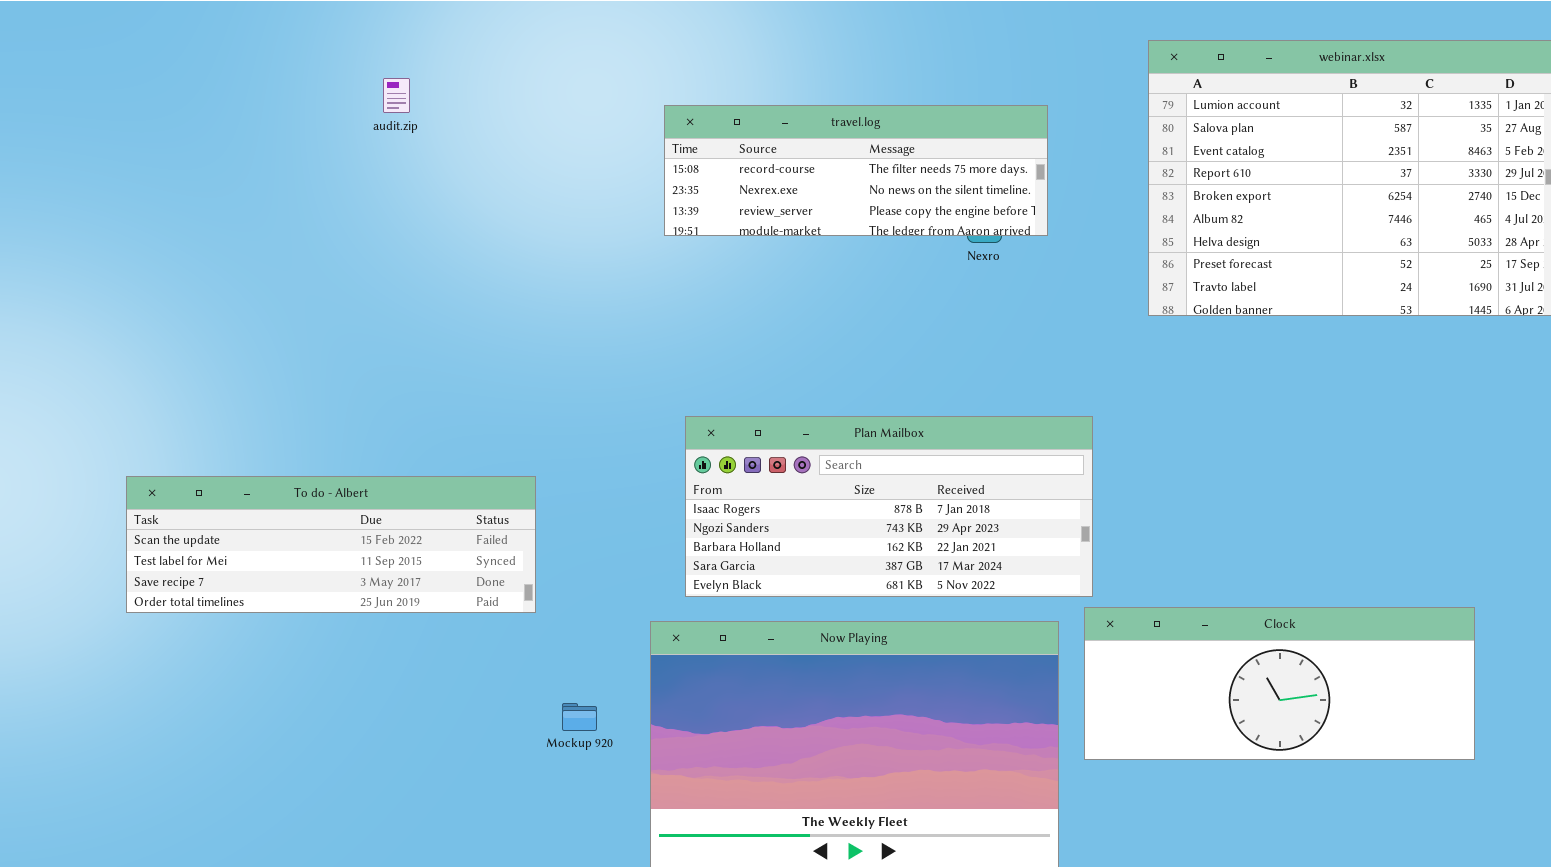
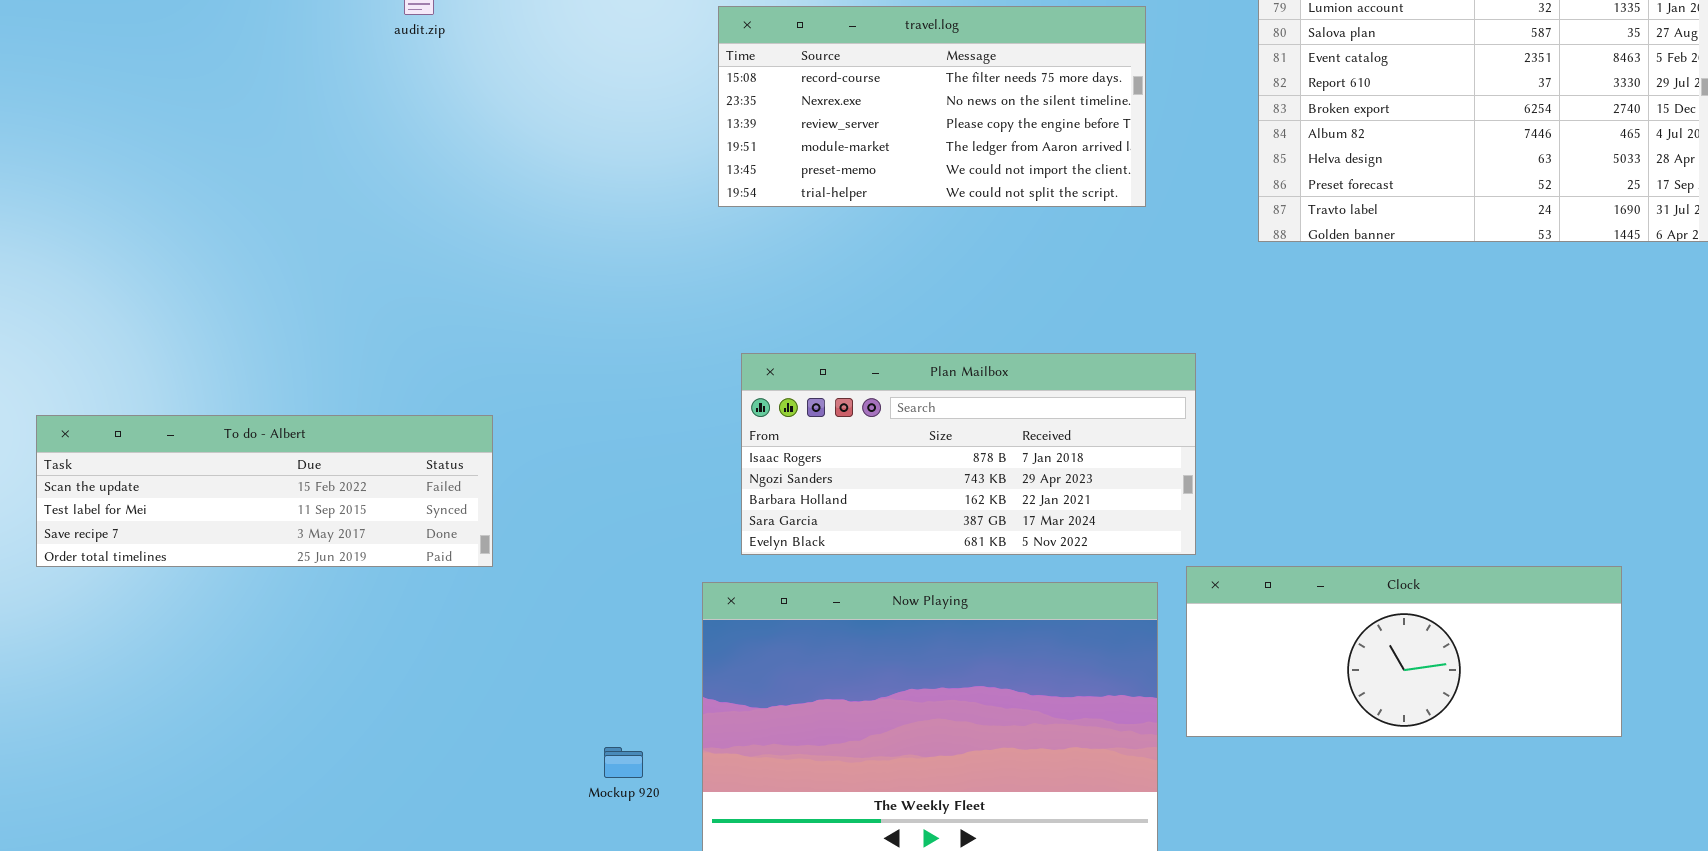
travel.log: [664,105,1048,236] -> [718,6,1146,207], resized
To do - Albert: [126,476,536,613] -> [36,415,493,567], moved
Mockup 920: [562,703,597,731] -> [604,747,643,778], moved

